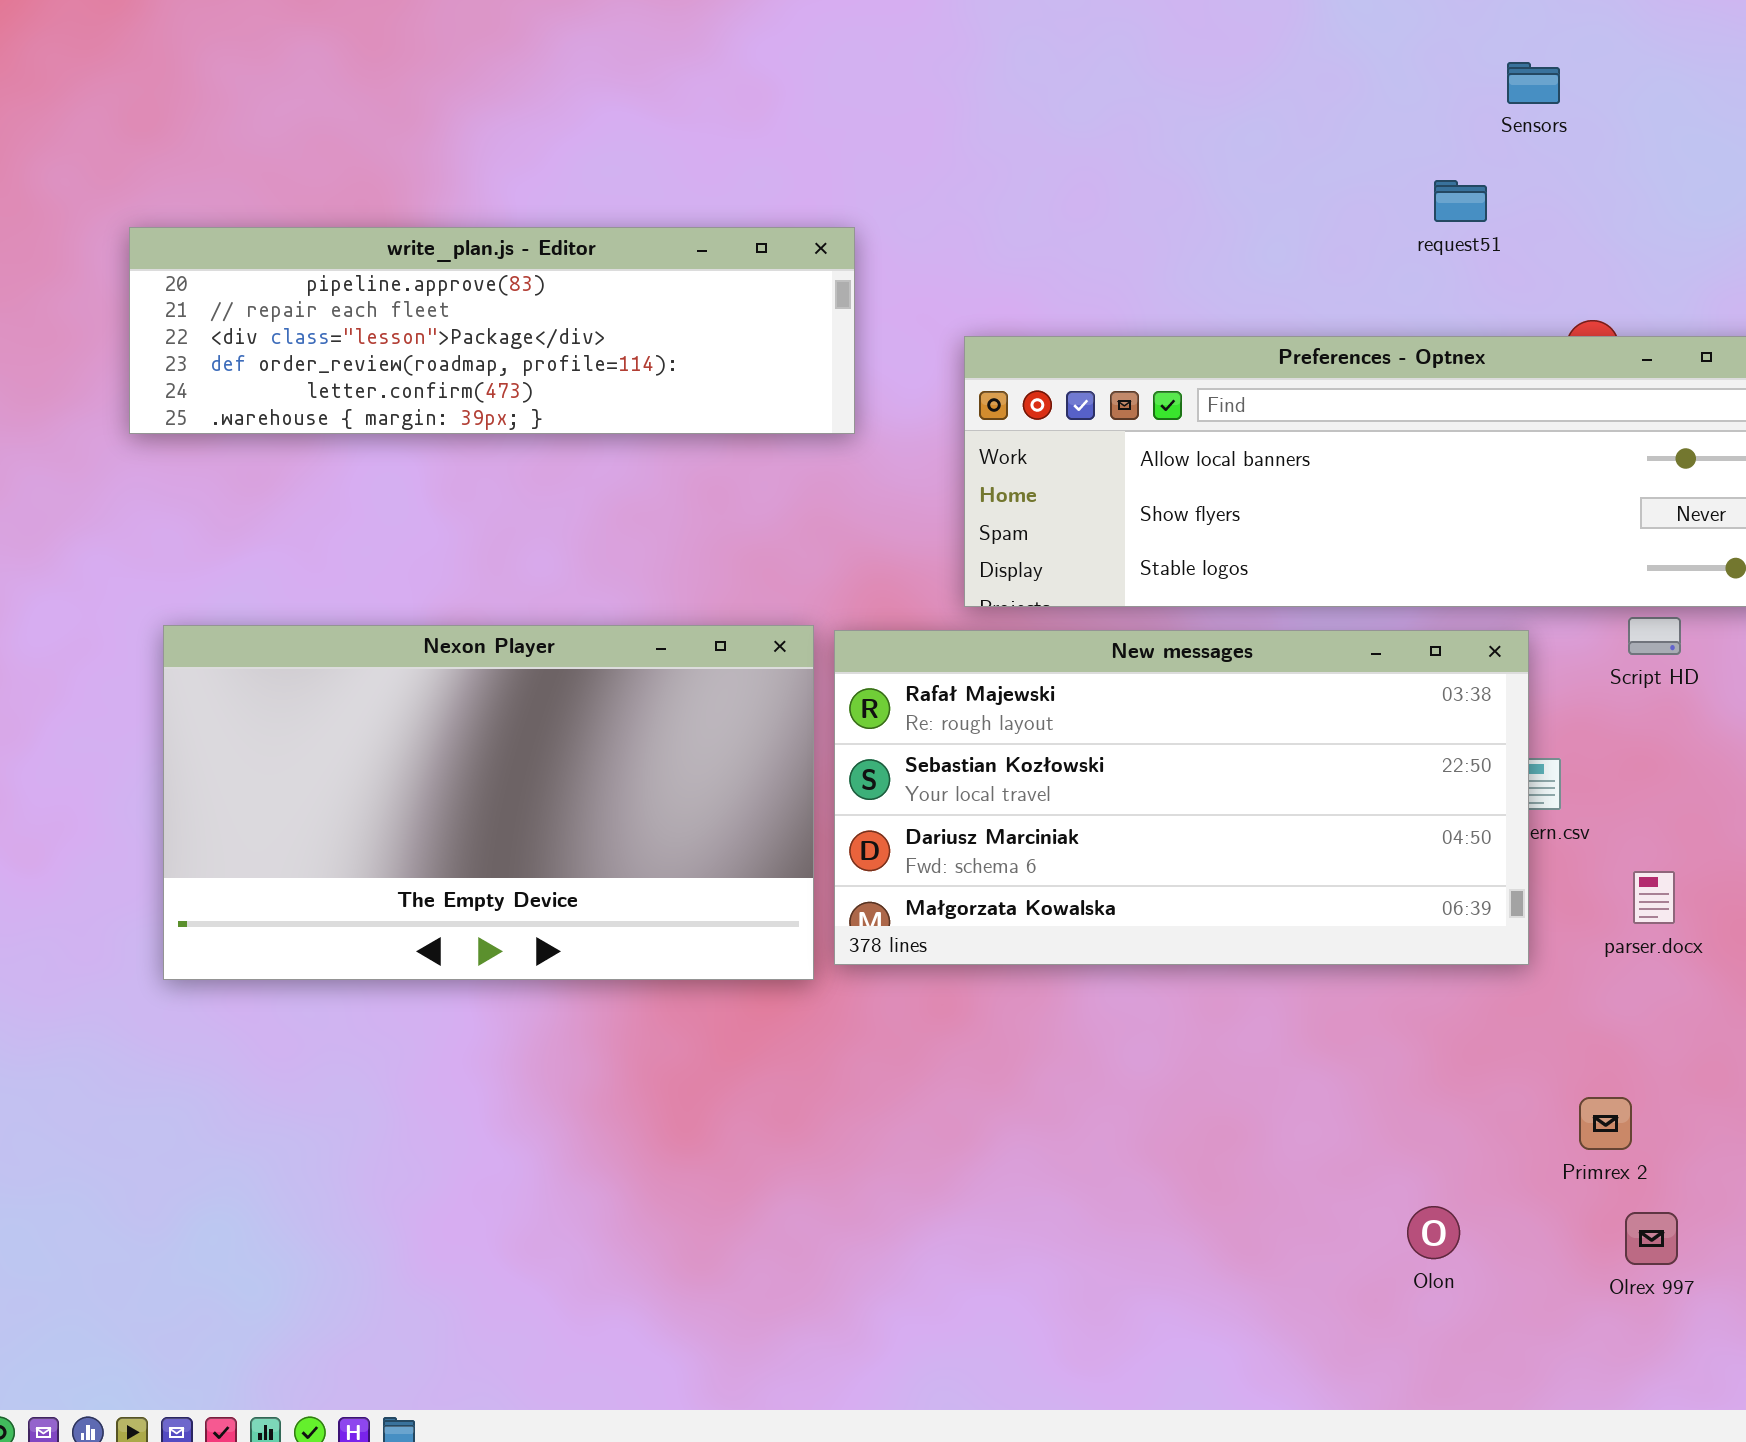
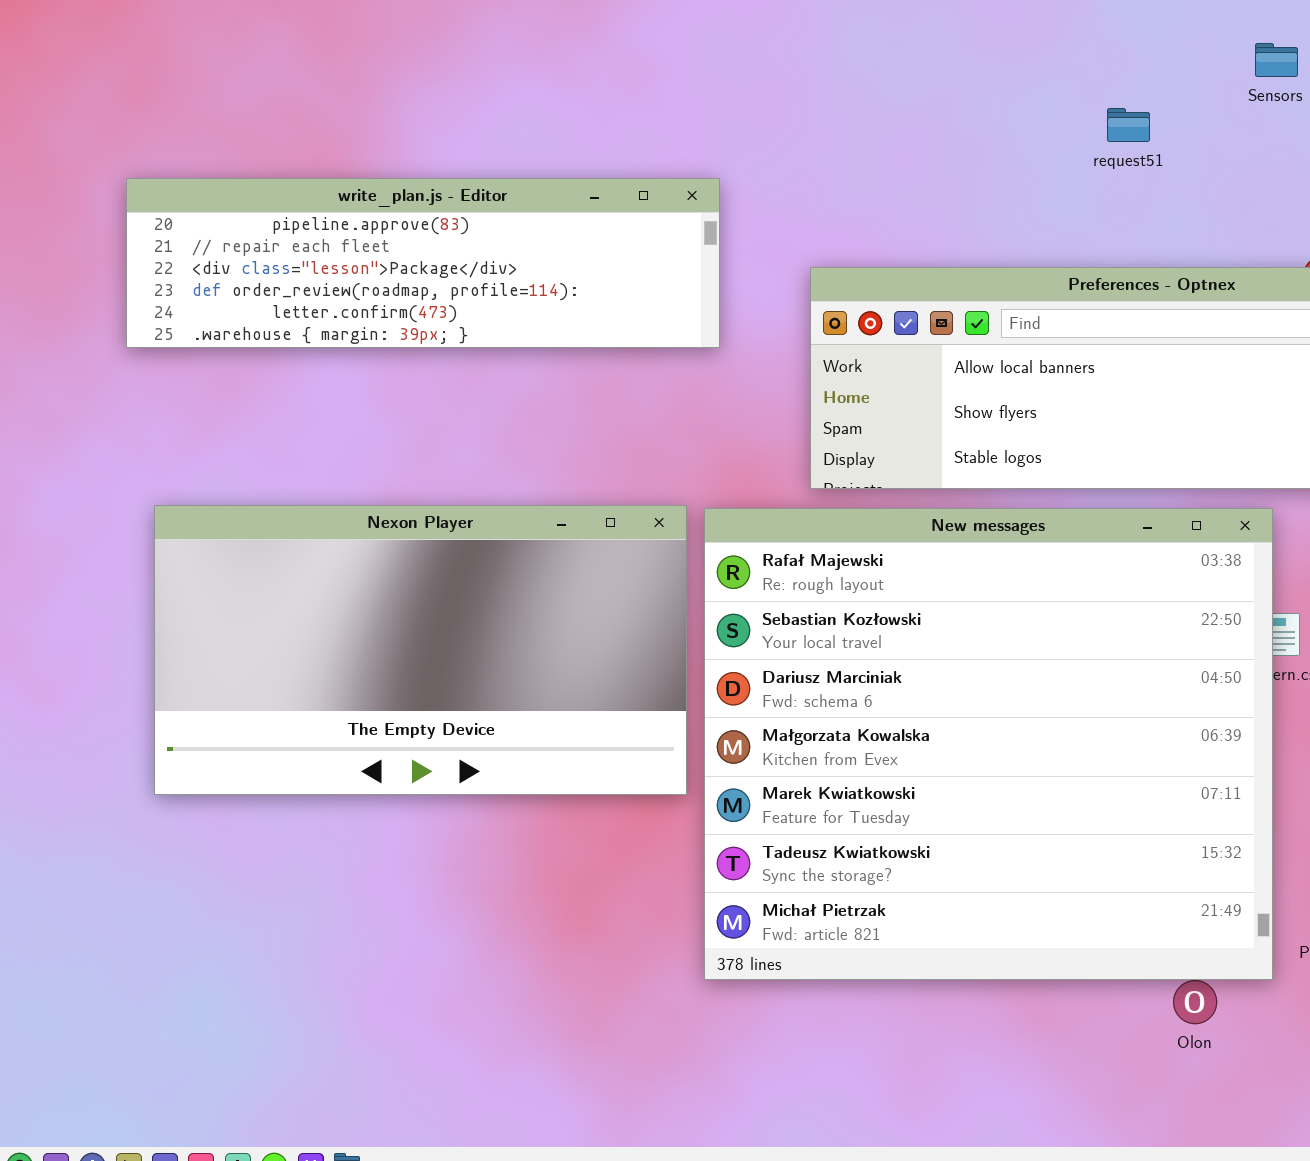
request51: [1434,180,1487,222] -> [1107,108,1150,142], moved
New messages: [834,630,1529,965] -> [704,508,1273,980], resized

